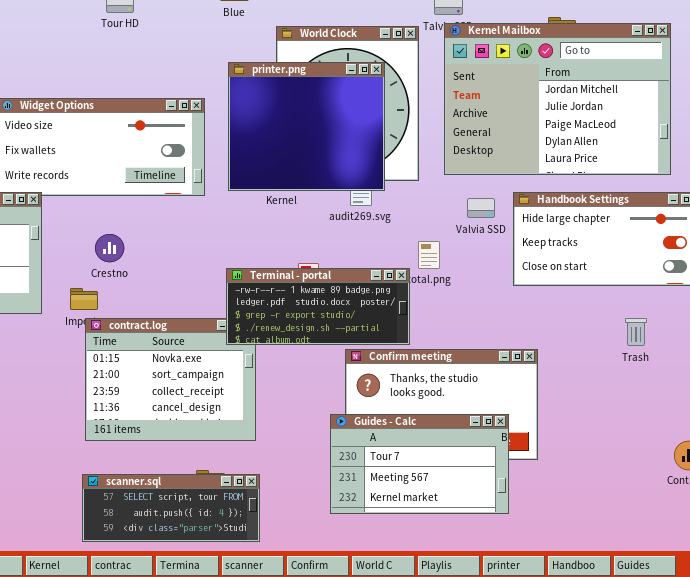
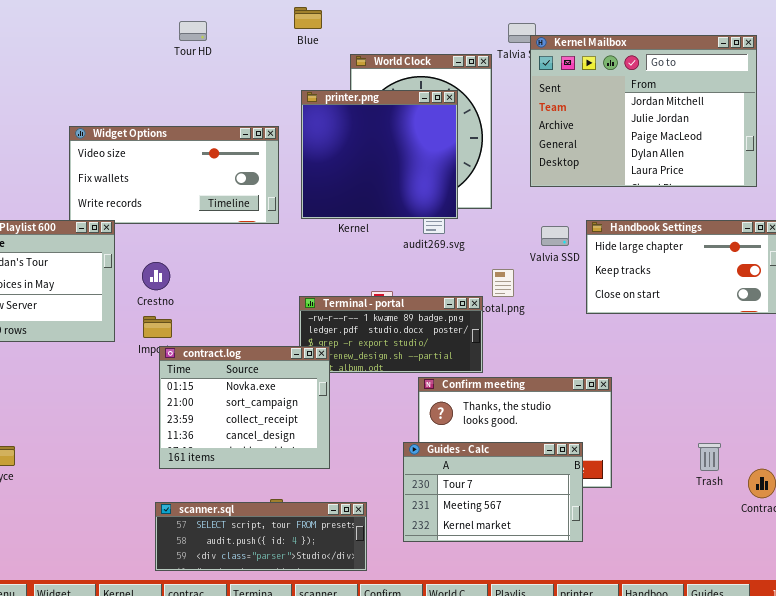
Kernel Mailbox: [444,23,671,175] -> [530,35,757,187], moved
Crestno: [95,234,124,262] -> [142,262,170,290], moved
contract.log: [85,318,256,441] -> [159,346,330,469], raised
Trash: [625,318,647,346] -> [698,443,721,471], moved
scanner.sql: [82,474,260,542] -> [155,502,367,571], resized

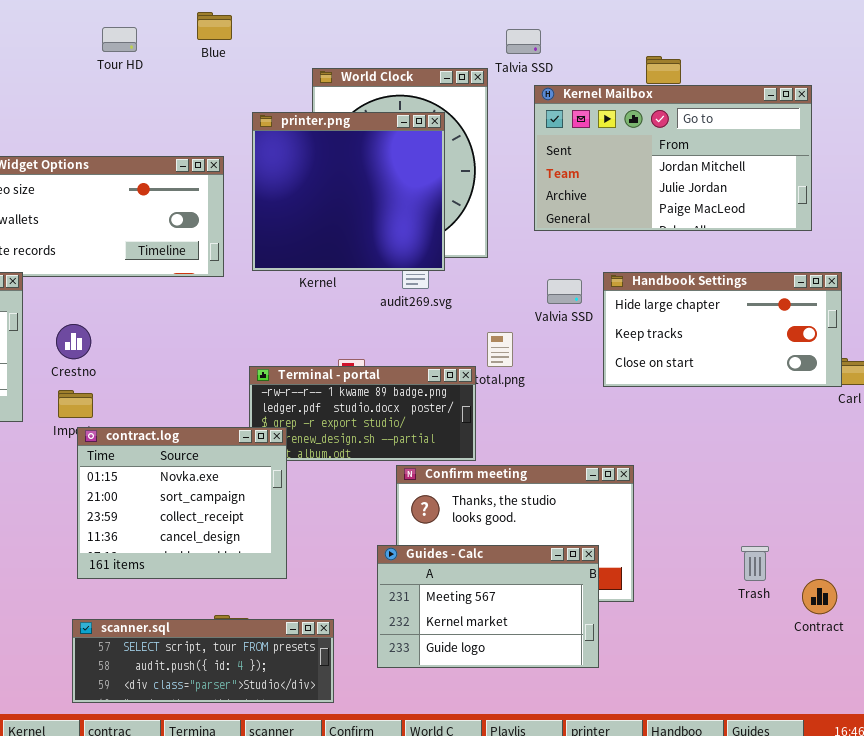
Blue: [294,7,322,29] -> [197,12,232,40], moved
Kernel Mailbox: [530,35,757,187] -> [534,85,812,231], resized
Guides - Calc: [403,442,583,542] -> [377,545,599,668], scrolled down 1 row

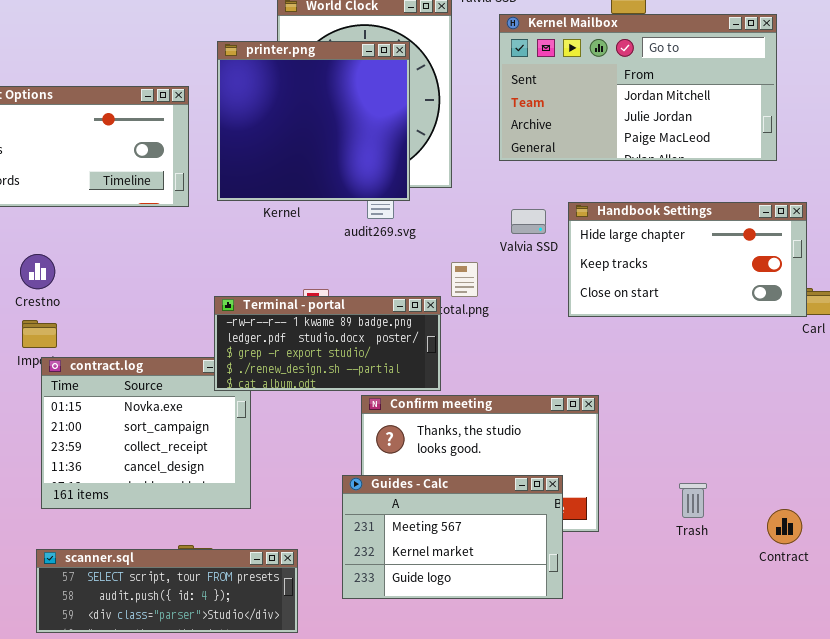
Terminal - portal: [249,366,476,461] -> [214,296,441,391], raised
Trash: [741,546,769,581] -> [679,483,707,518], moved

